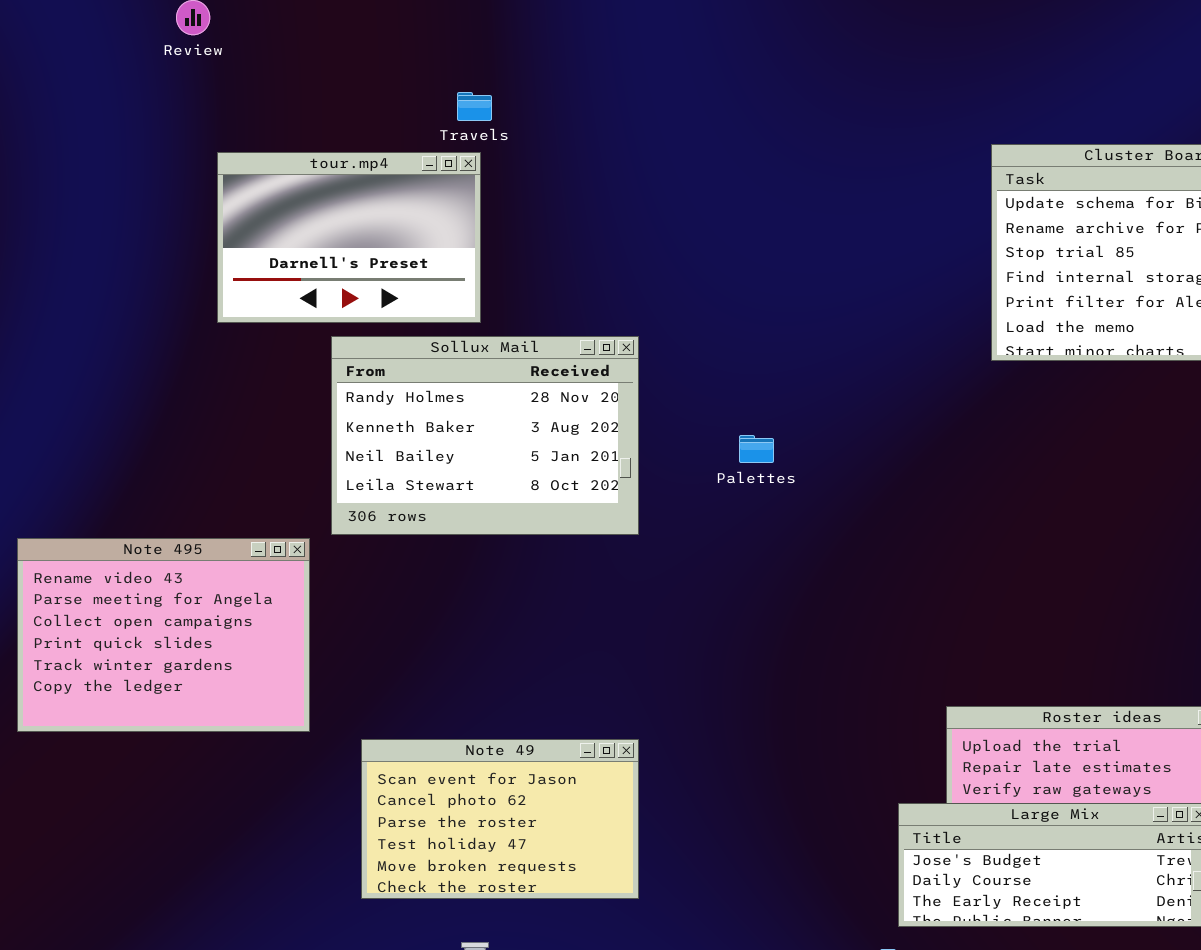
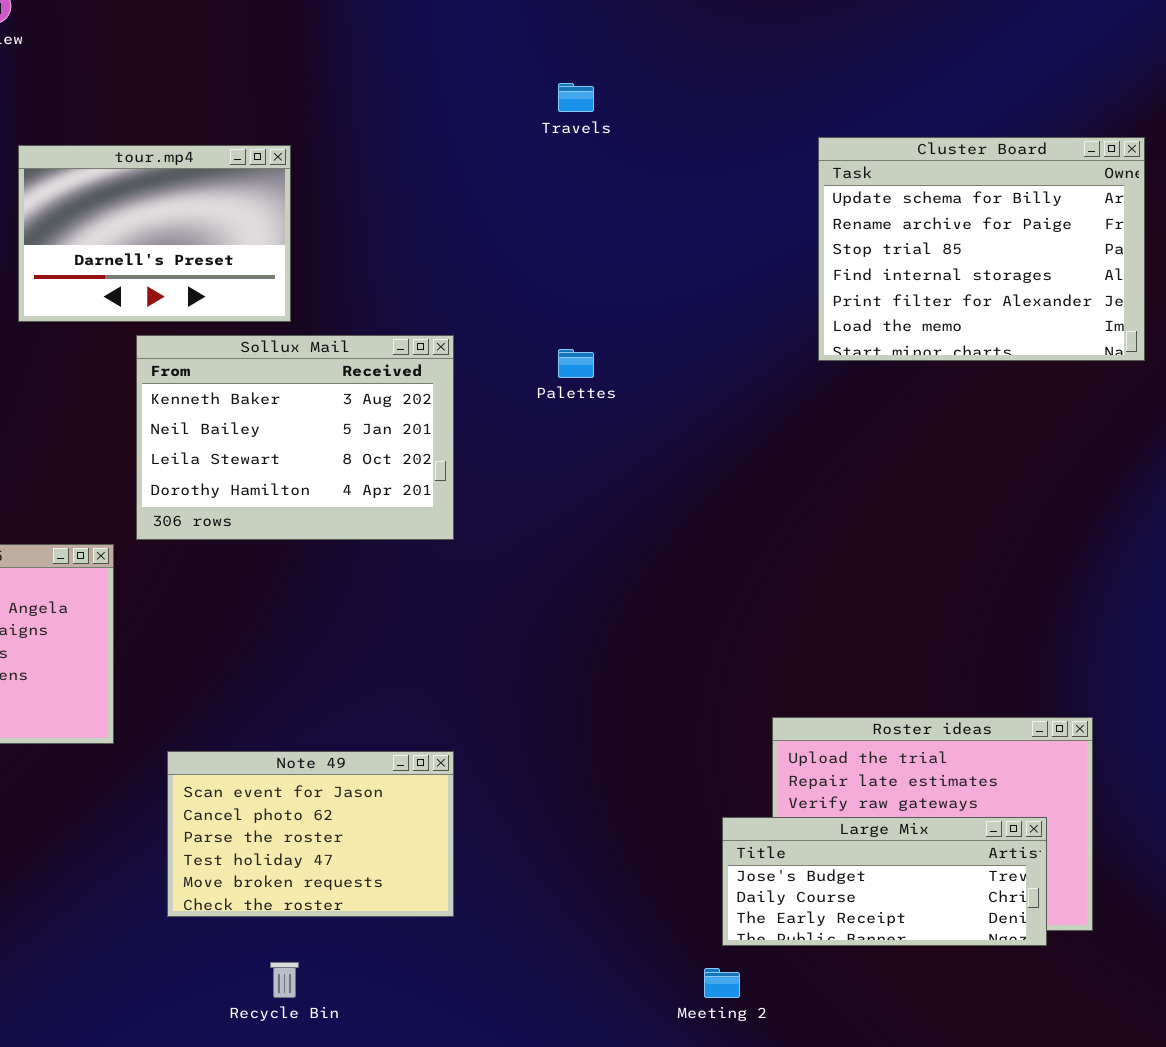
Travels: [457,92,492,121] -> [558,83,594,112], moved
Sollux Mail: [331,336,639,535] -> [136,335,454,540], scrolled down 1 row
Palettes: [739,435,774,463] -> [558,349,594,378], moved

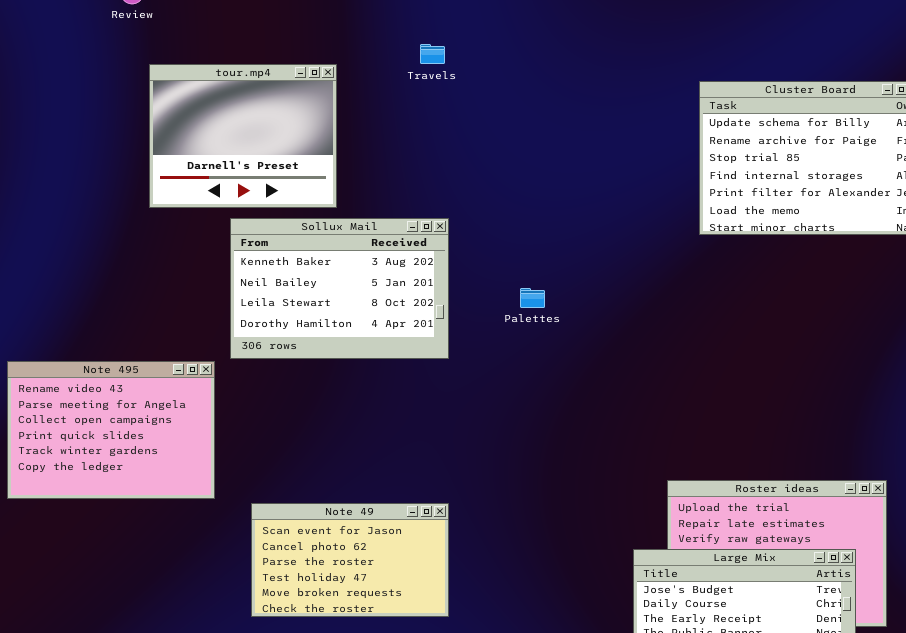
Travels: [558,83,594,112] -> [420,44,445,64], moved
tour.mp4: [18,145,291,322] -> [149,64,337,208], resized
Palettes: [558,349,594,378] -> [520,288,545,308], moved

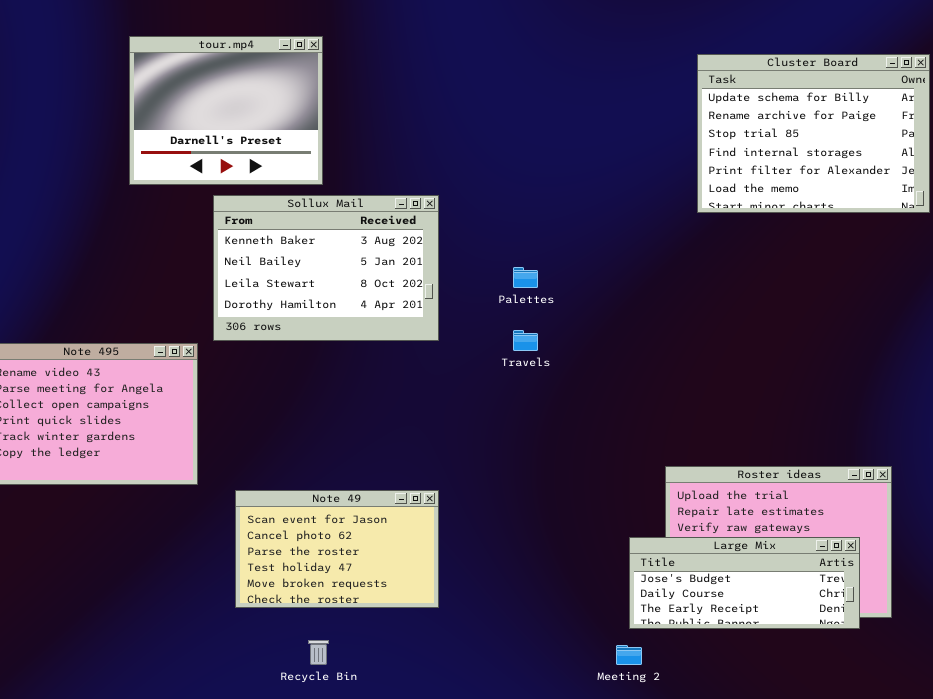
Travels: [420,44,445,64] -> [513,330,538,351], moved

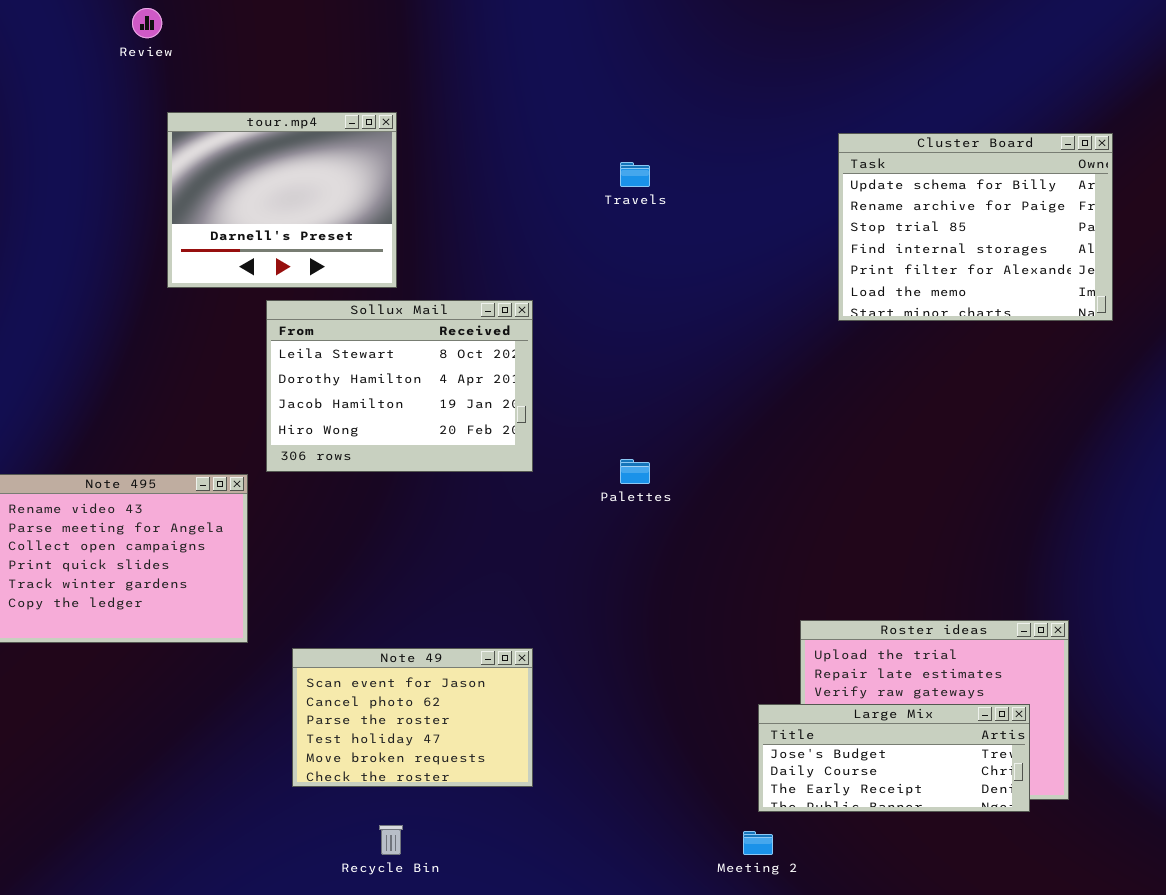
Sollux Mail: [213,195,439,341] -> [266,300,533,472], scrolled down 2 rows
Palettes: [513,267,538,288] -> [620,459,650,484], moved
Travels: [513,330,538,351] -> [620,162,650,187], moved

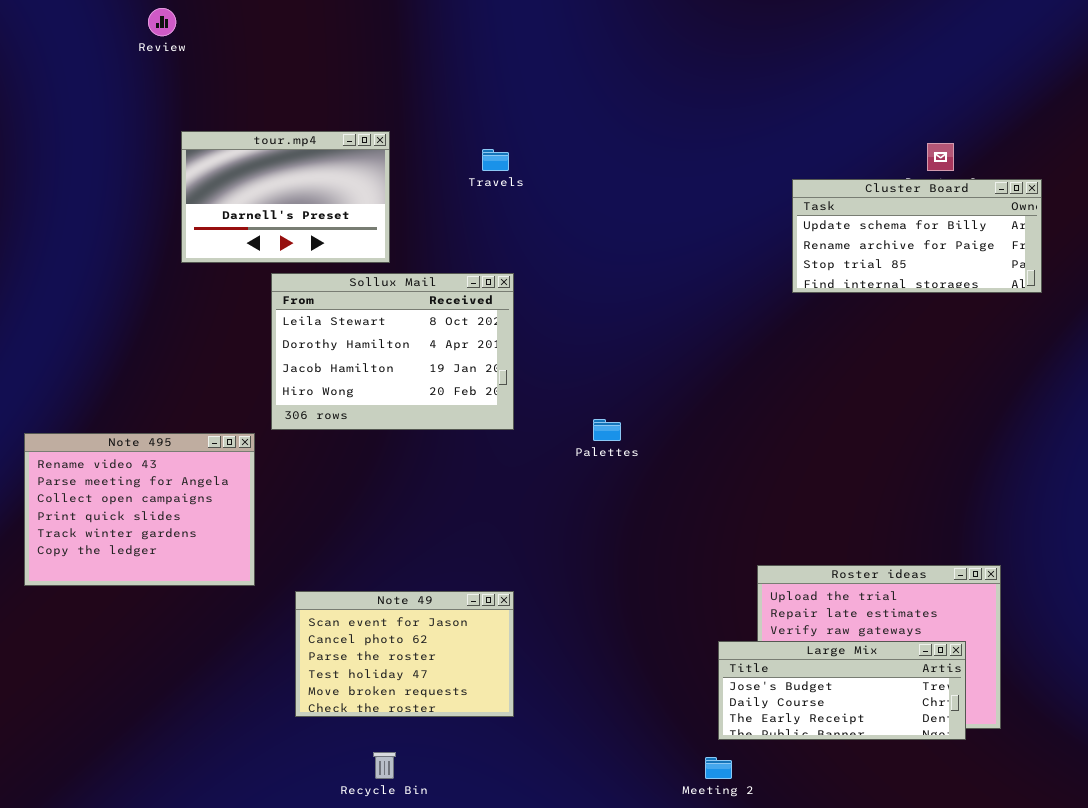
tour.mp4: [167,112,397,288] -> [181,131,390,263], resized
Cluster Board: [838,133,1113,321] -> [792,179,1042,293], resized
Travels: [620,162,650,187] -> [482,149,509,171], moved

